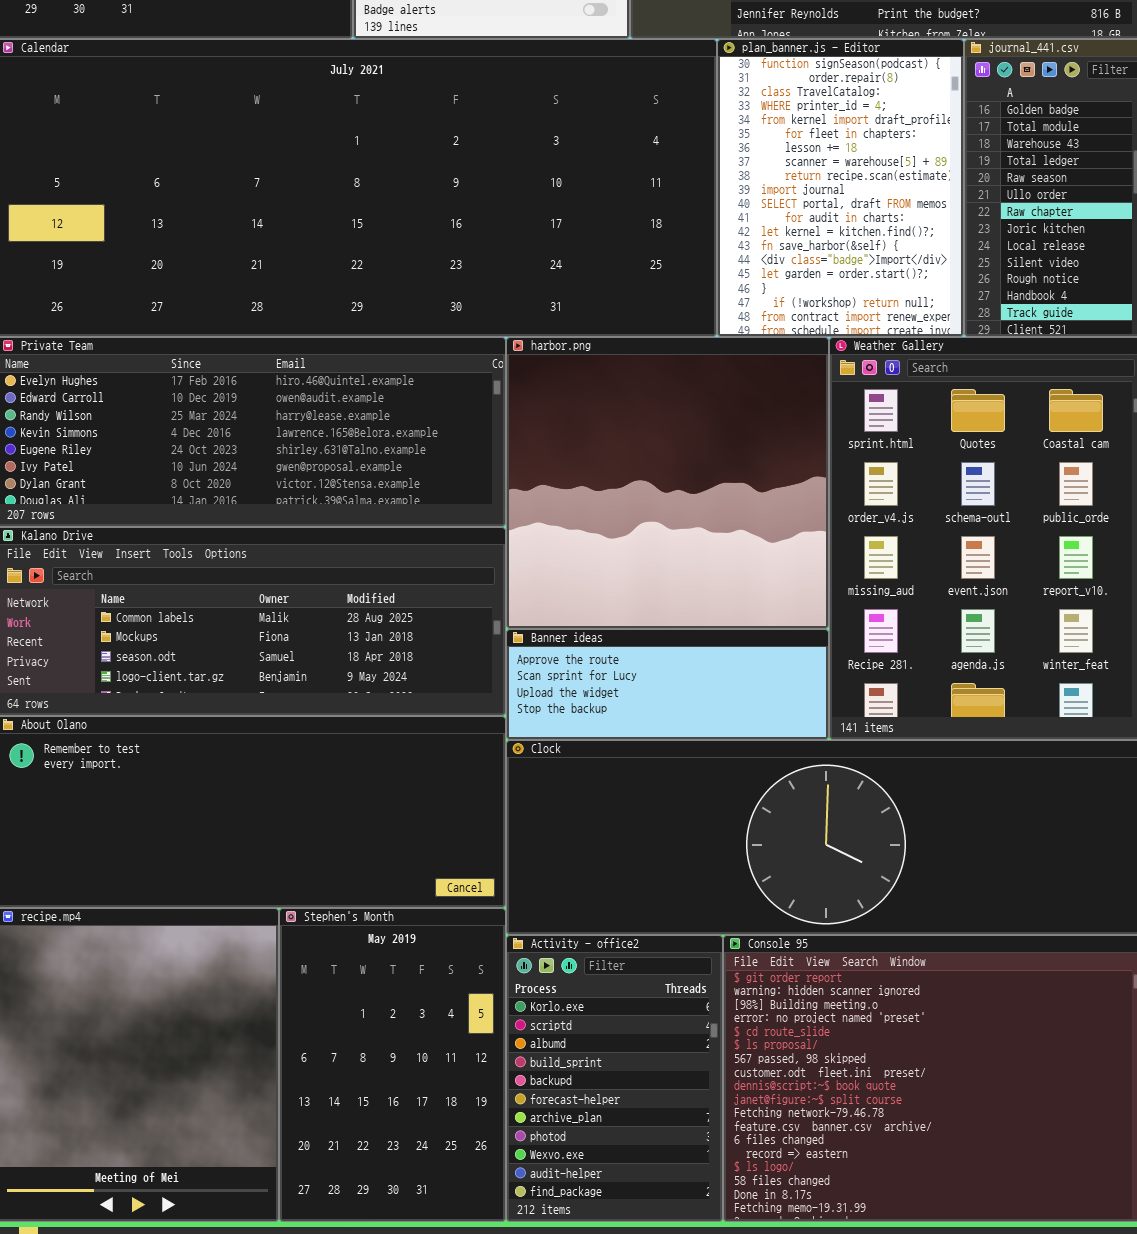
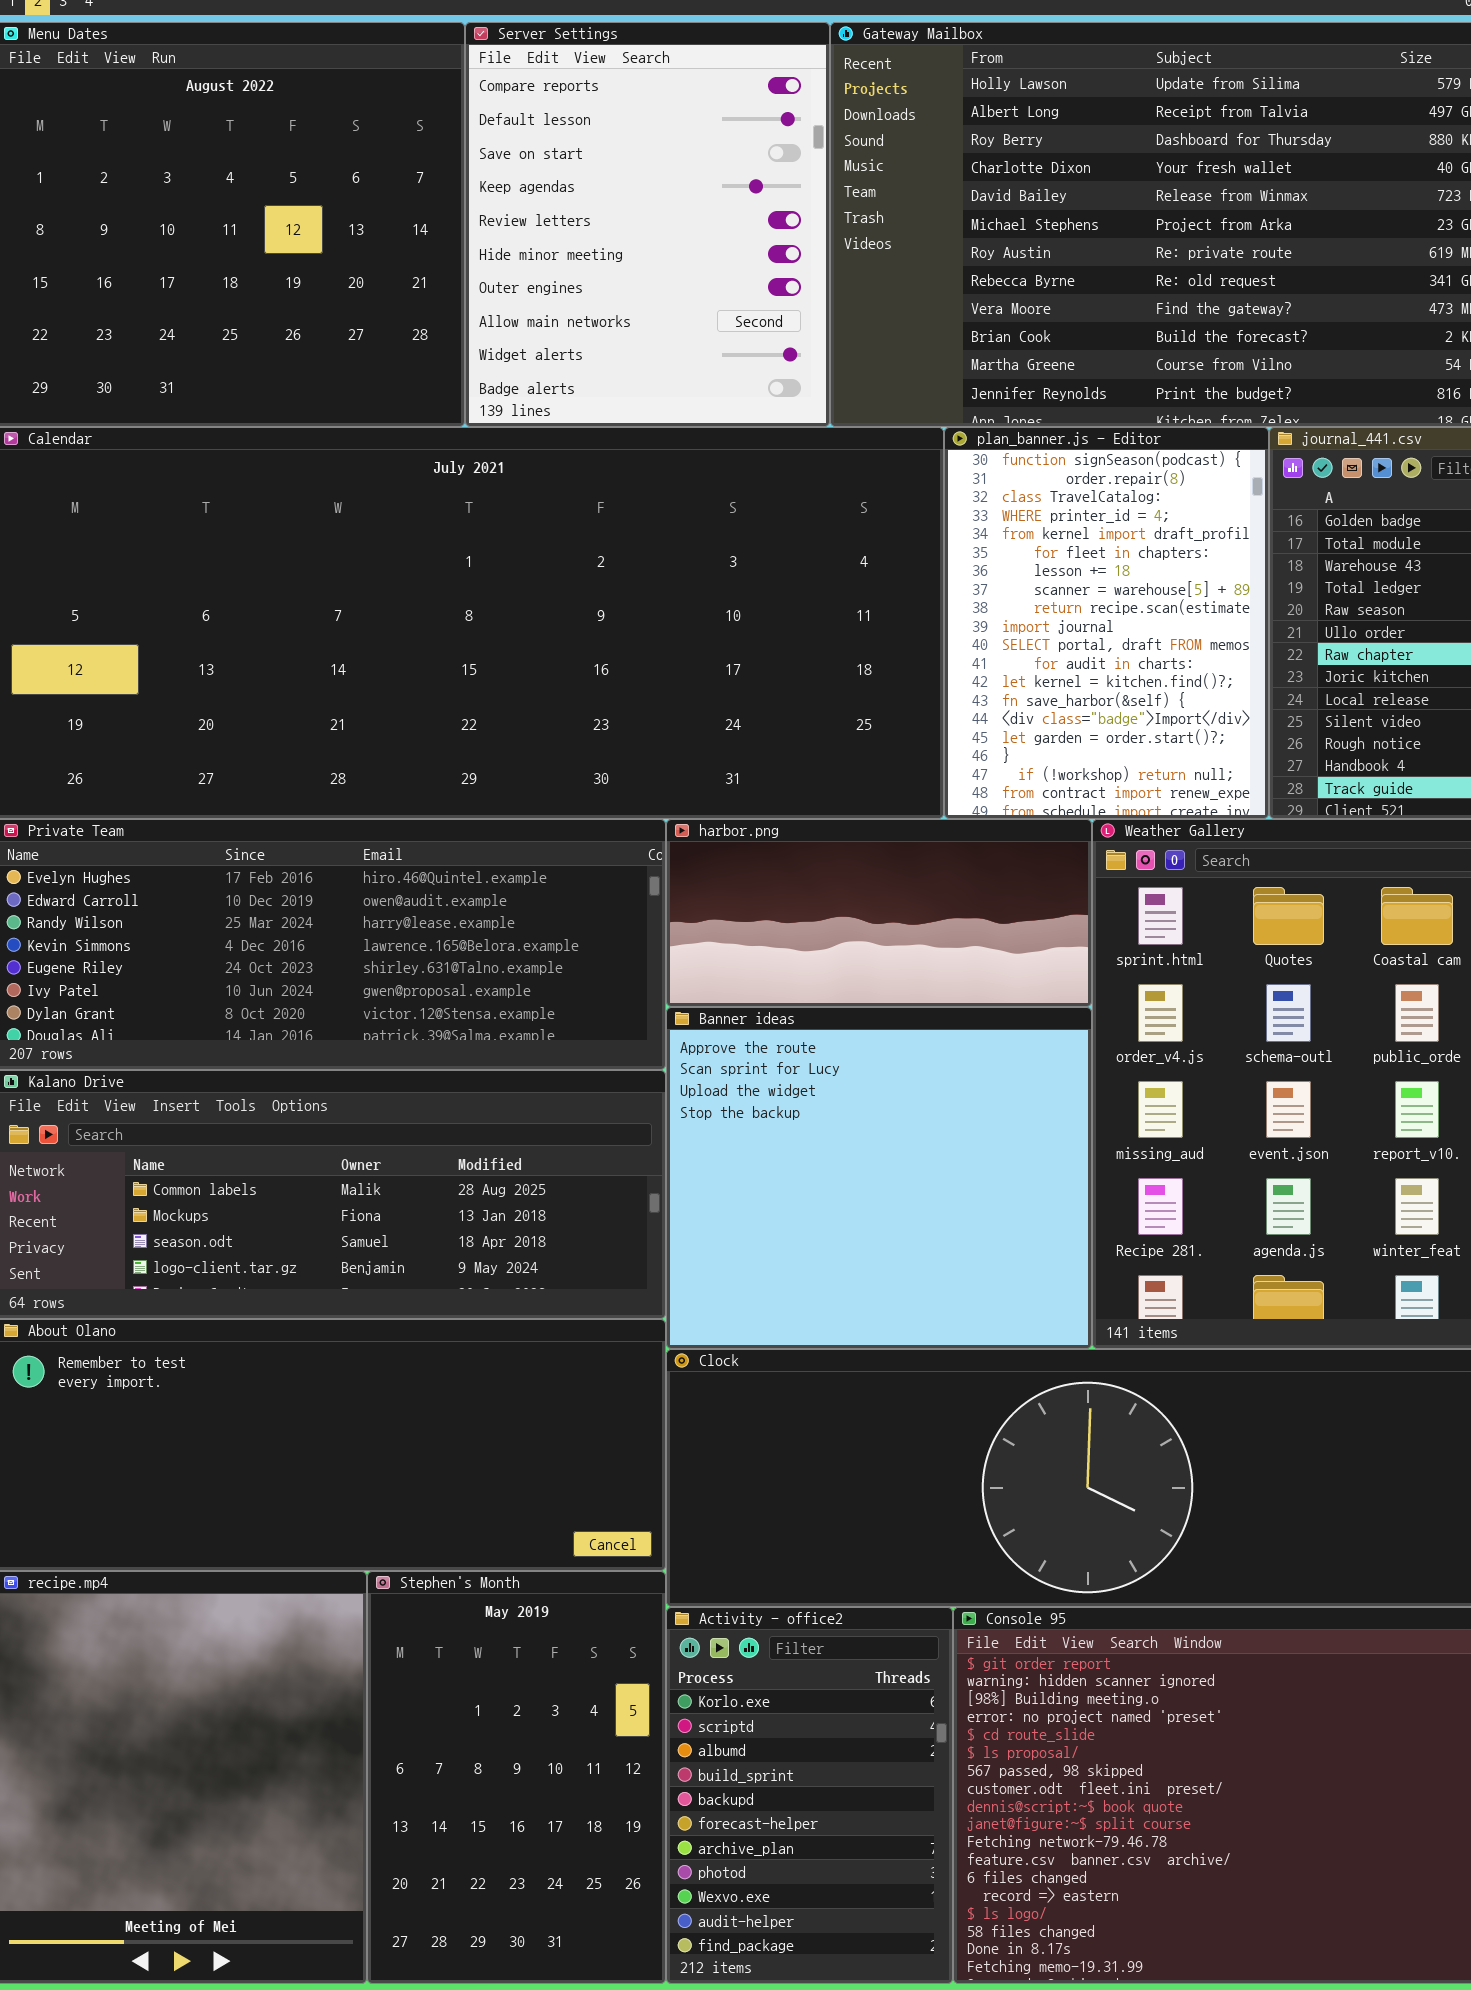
harbor.png: [506,337,829,629] -> [666,819,1092,1007], resized
Banner ideas: [506,629,829,740] -> [666,1007,1092,1349], resized

